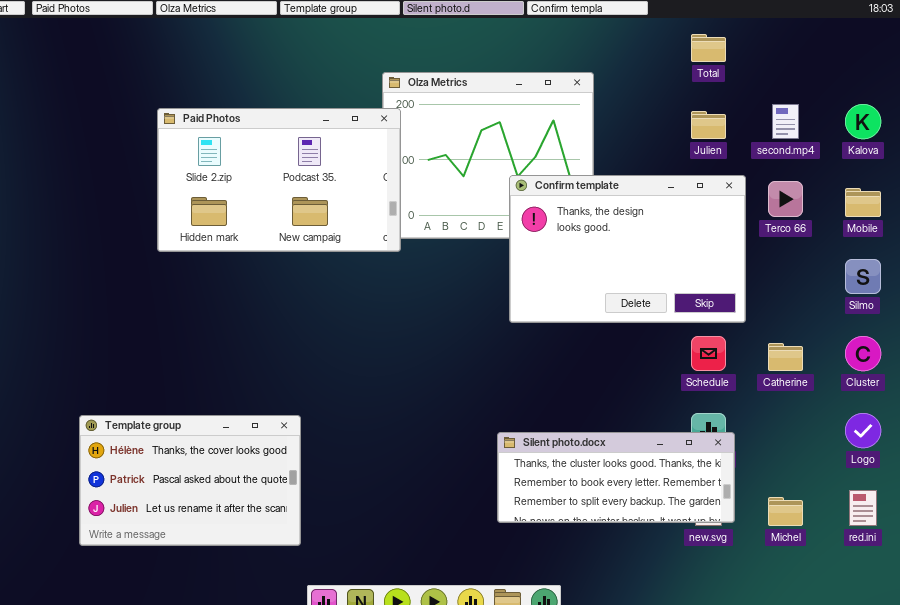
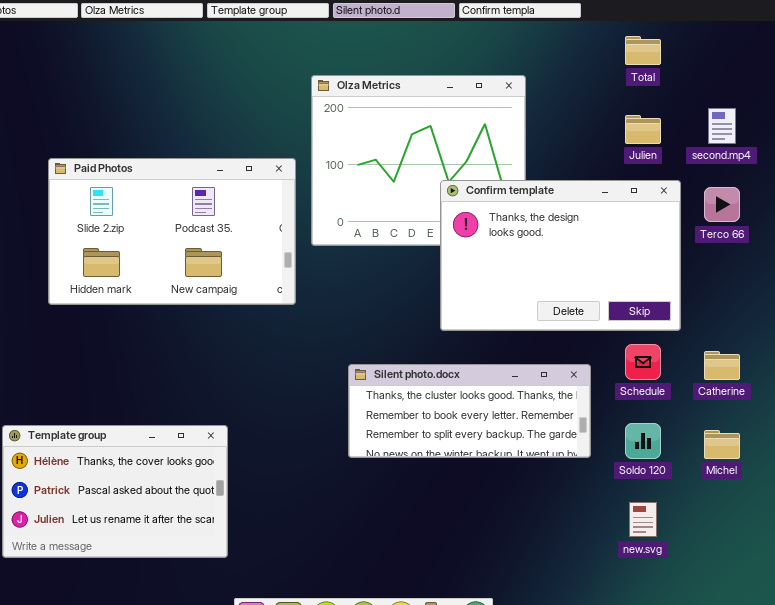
Paid Photos: [157,108,401,252] -> [48,158,296,305], moved
Silent photo.docx: [497,432,735,523] -> [348,364,591,458], moved
Michel: [768,497,803,526] -> [704,430,740,459], moved

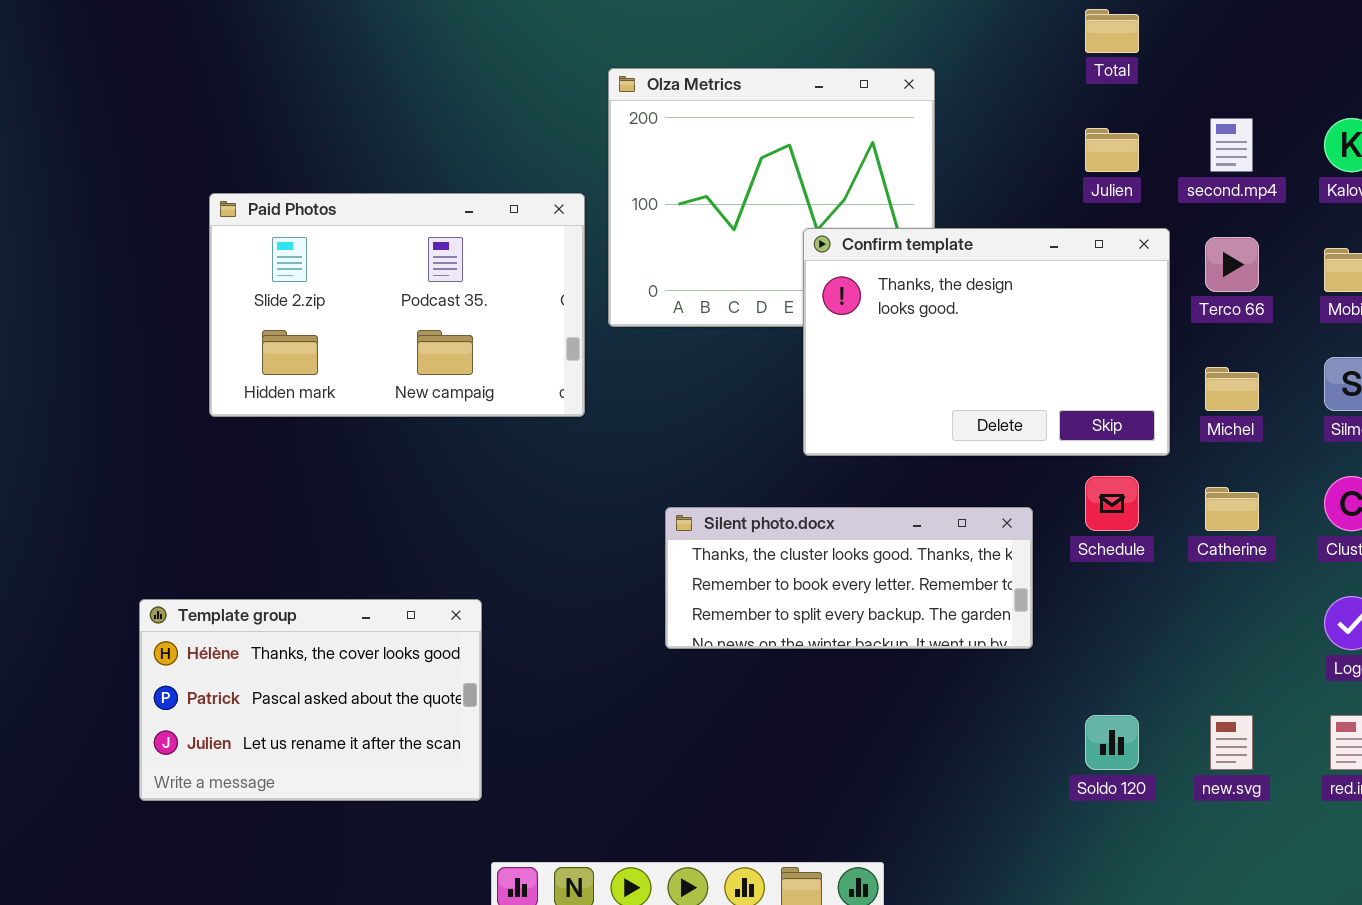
Soldo 120: [625,423,661,459] -> [1085,715,1139,770], moved
Michel: [704,430,740,459] -> [1205,367,1259,411], moved
new.svg: [629,502,657,537] -> [1210,715,1253,770], moved

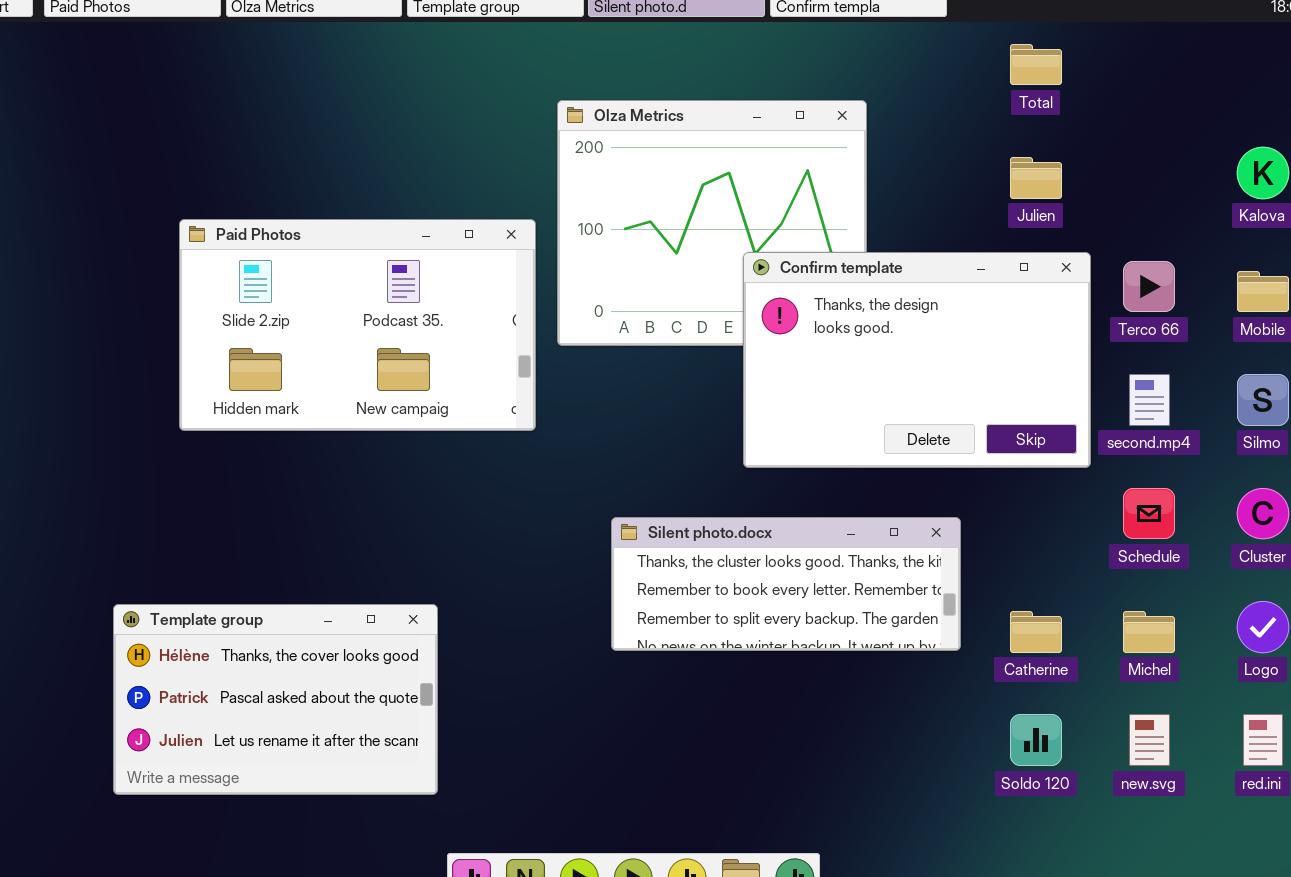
second.mp4: [1210,118,1253,172] -> [1129,374,1170,426], moved
Michel: [1205,367,1259,411] -> [1123,611,1175,653], moved
Schedule: [1085,476,1139,531] -> [1123,488,1175,539], moved
Catherine: [1205,487,1259,531] -> [1010,611,1062,653], moved

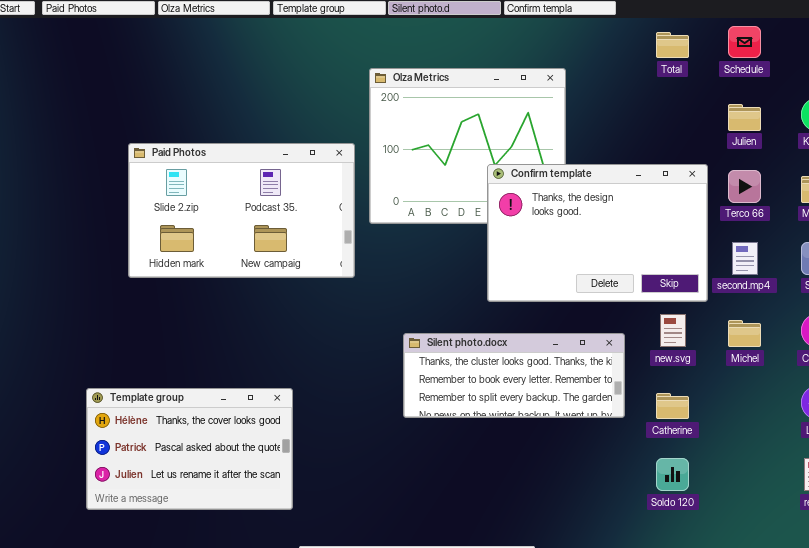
Julien: [1010,157,1062,199] -> [728,104,761,131], moved
Schedule: [1123,488,1175,539] -> [728,26,761,58], moved
Michel: [1123,611,1175,653] -> [728,320,761,347], moved
new.svg: [1129,714,1170,766] -> [660,314,686,347], moved

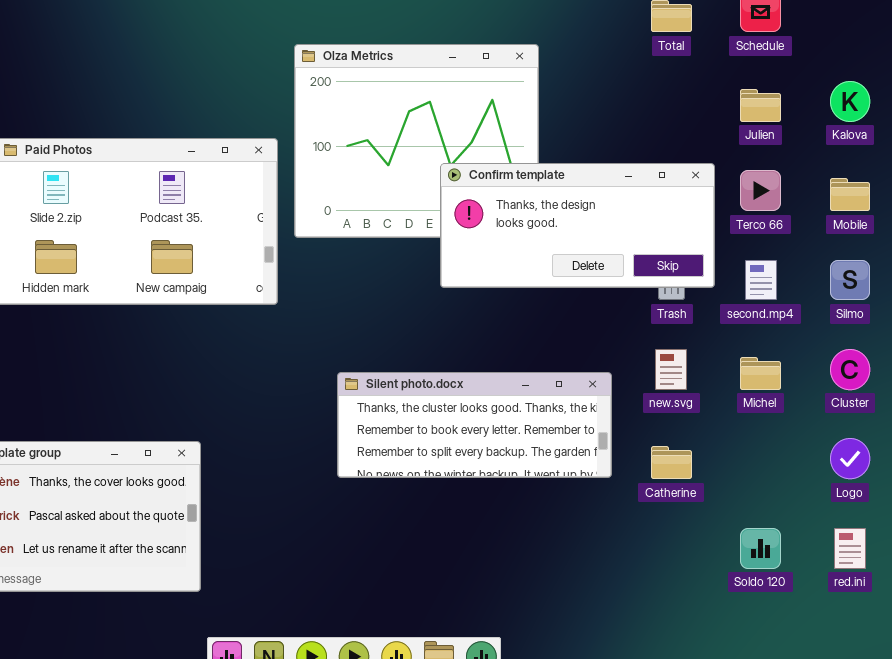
Confirm template: [487,164,708,302] -> [440,163,715,288], resized
Soldo 120: [656,458,689,491] -> [740,528,781,569], moved

